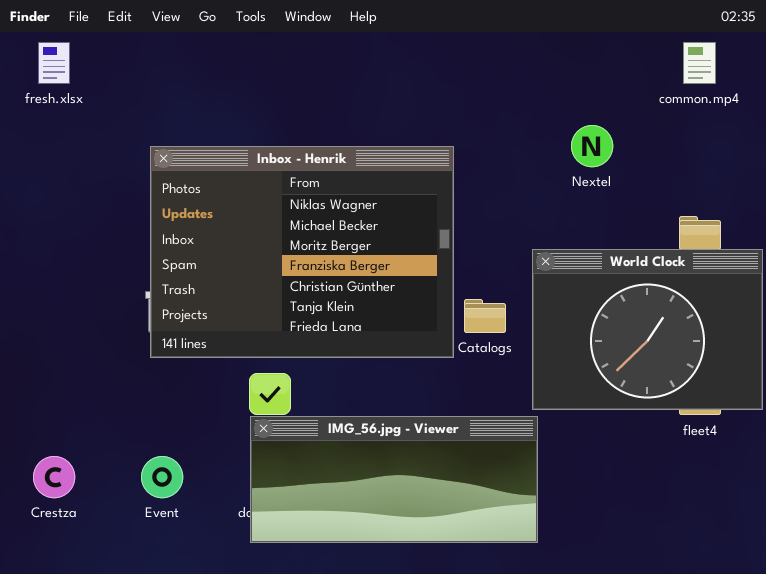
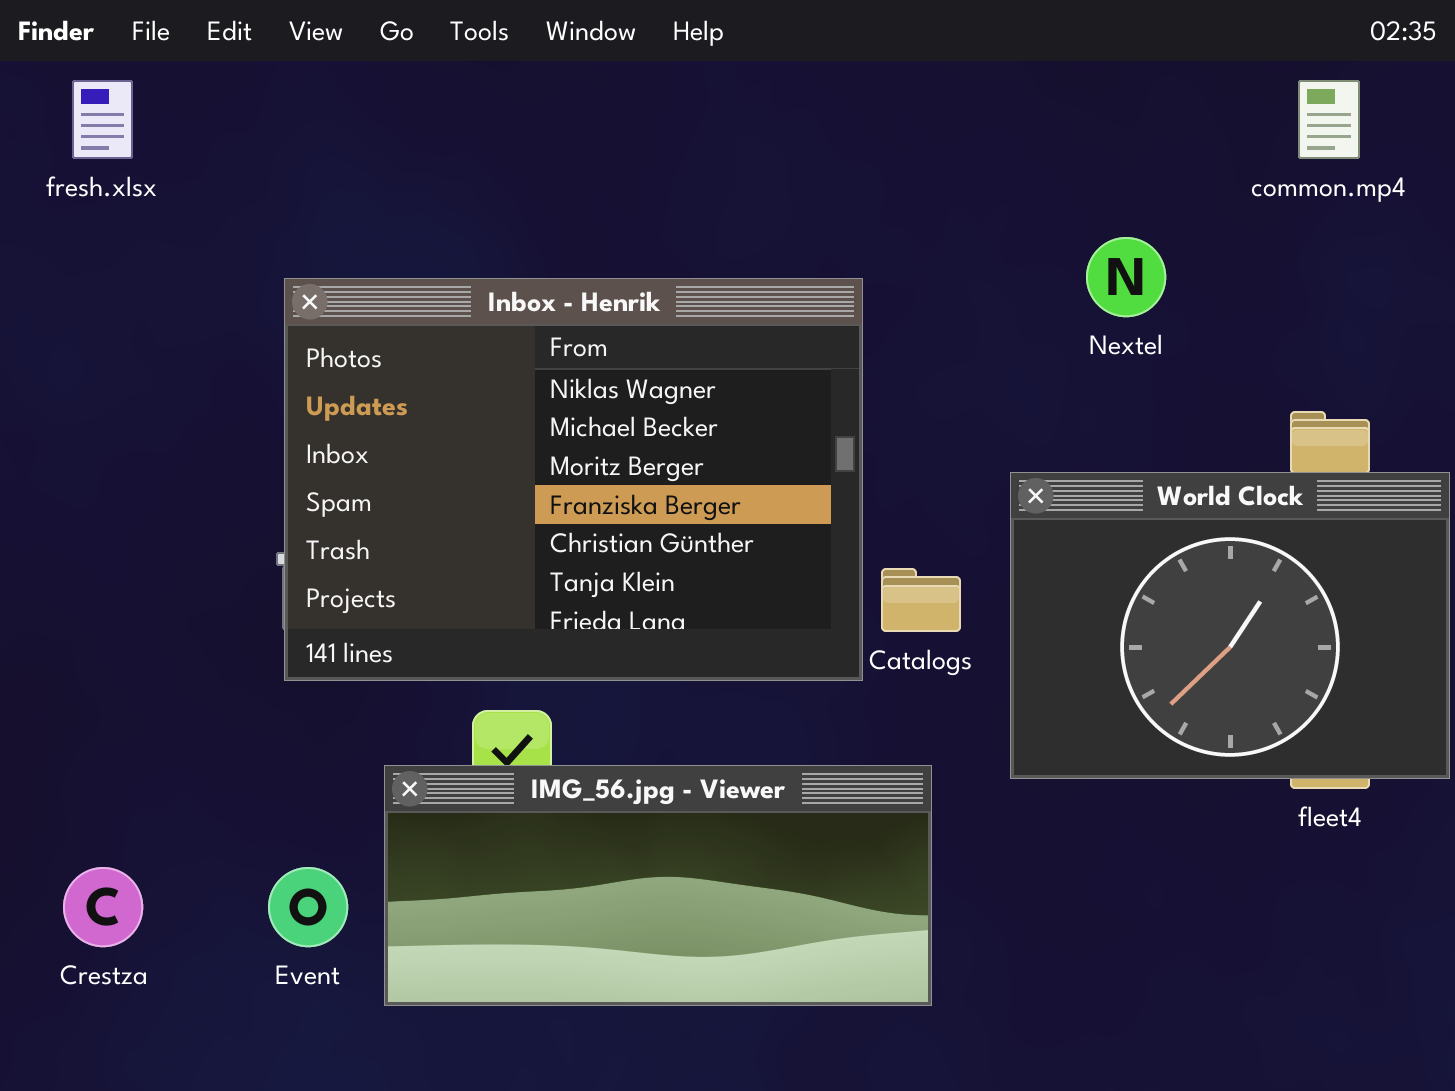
IMG_56.jpg - Viewer: [250,416,538,543] -> [384,765,932,1006], moved

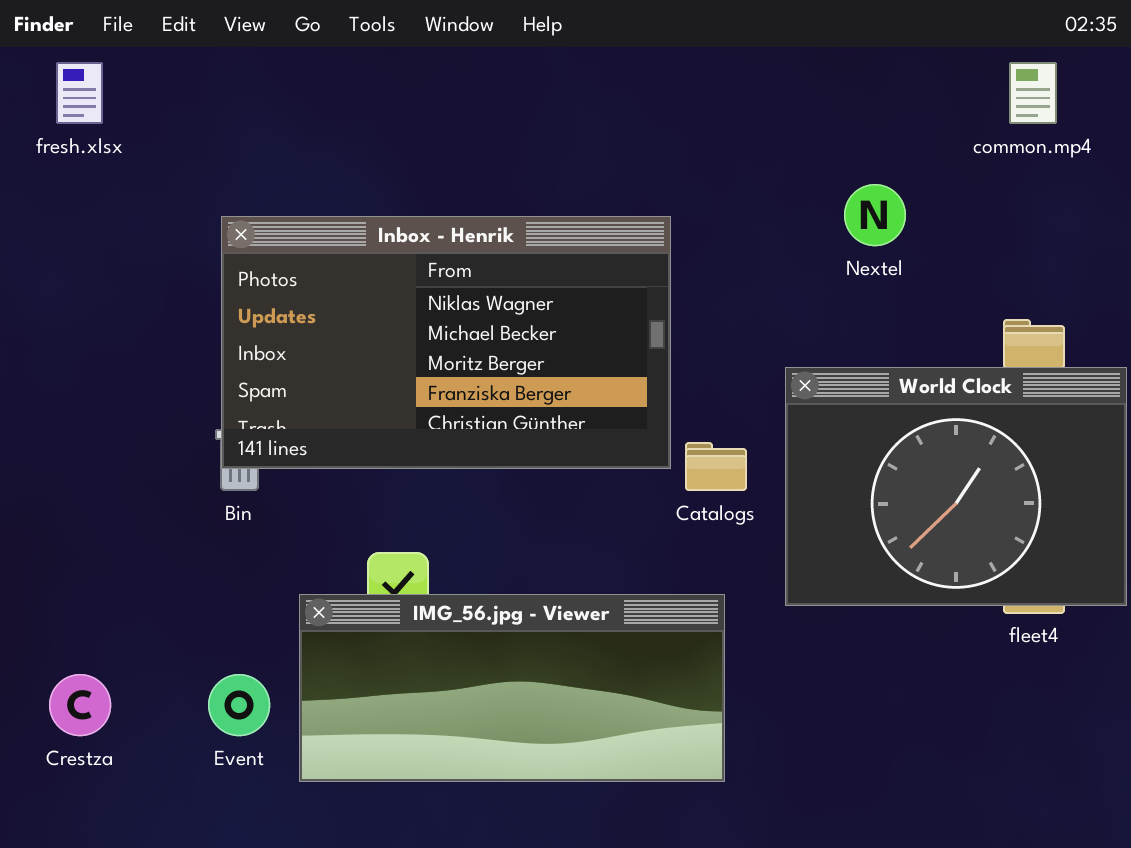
Inbox - Henrik: [284,278,863,681] -> [221,216,671,469], resized

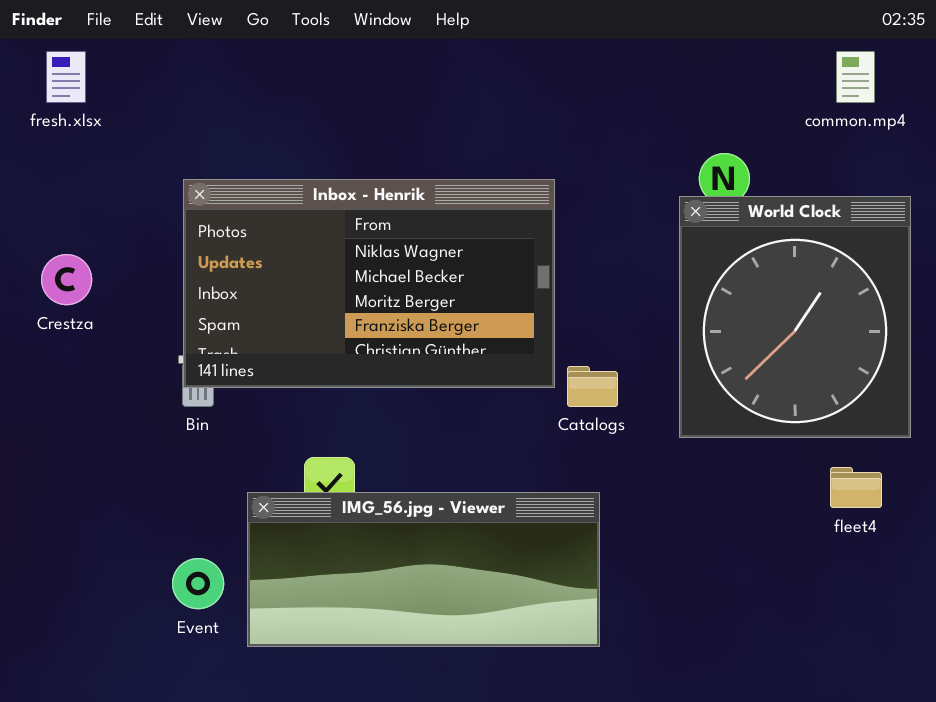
World Clock: [785,367,1127,606] -> [679,196,911,438], moved, resized
Crestza: [49,674,111,736] -> [41,254,92,305], moved

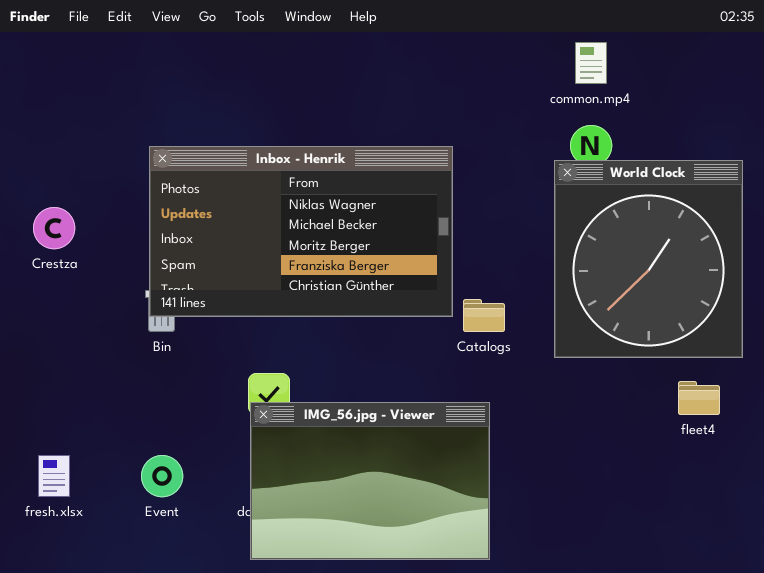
fresh.xlsx: [46,51,86,103] -> [38,455,70,497], moved
common.mp4: [836,51,875,103] -> [575,42,607,84], moved
IMG_56.jpg - Viewer: [247,492,600,647] -> [250,402,490,560], resized

